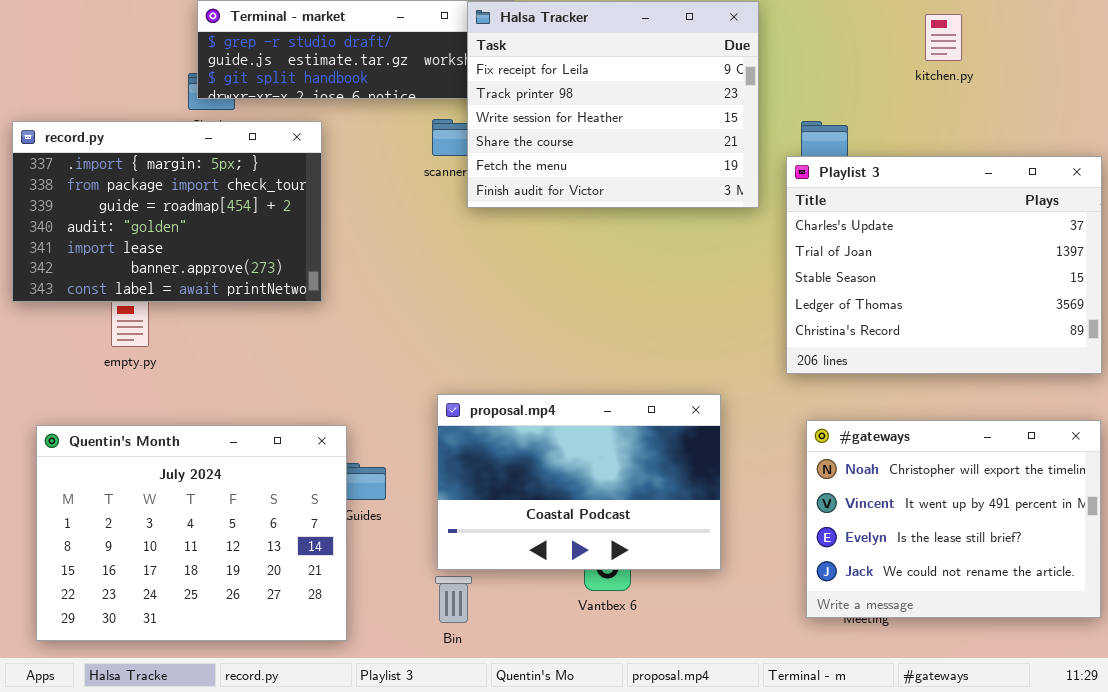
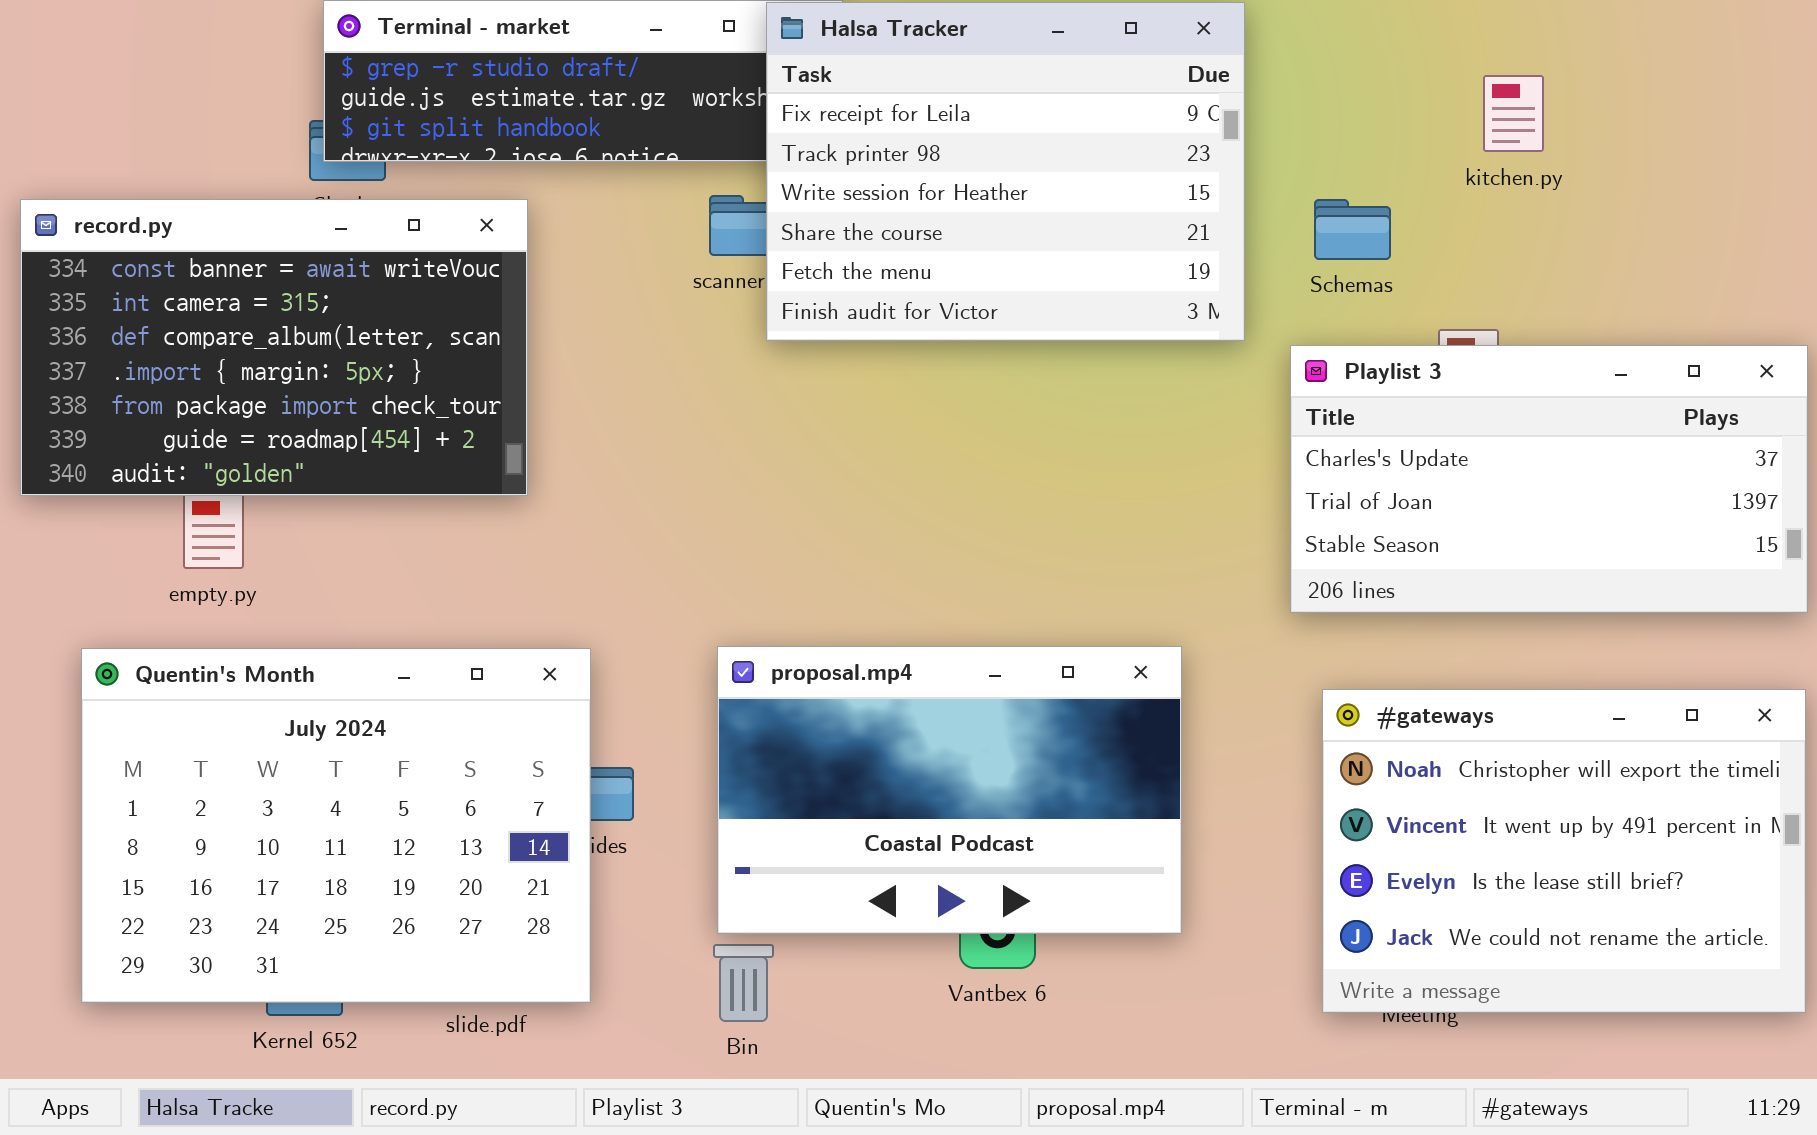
kitchen.py: [925,14,962,61] -> [1483,75,1544,152], moved
record.py: [12,121,322,302] -> [20,199,528,496], scrolled up 3 rows
Playlist 3: [786,156,1102,374] -> [1290,345,1808,613], resized
Quentin's Month: [36,425,347,641] -> [81,648,591,1003], moved

